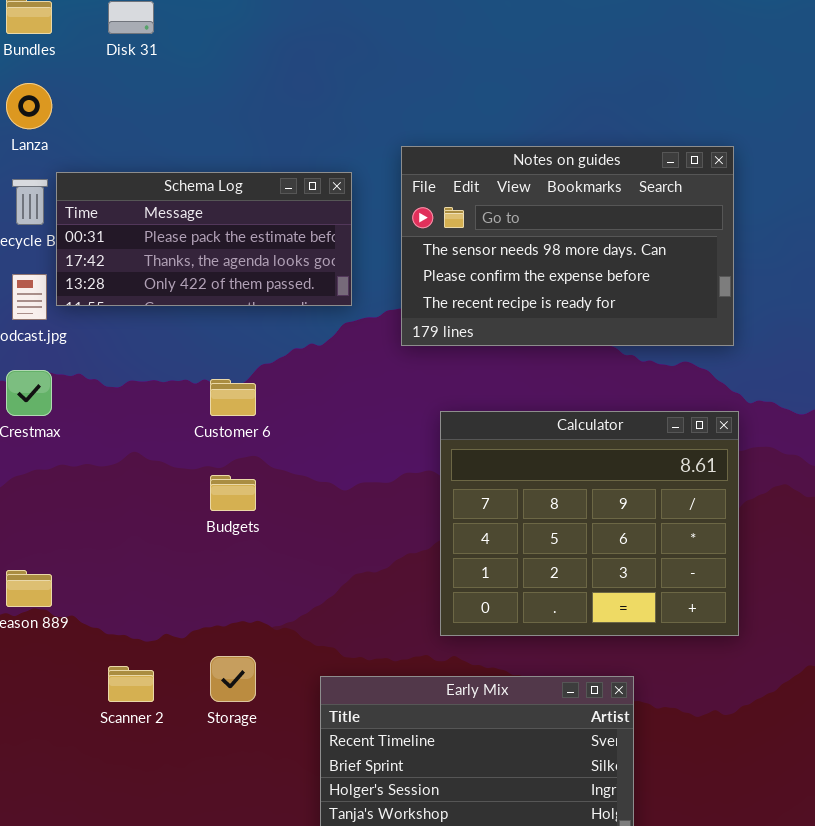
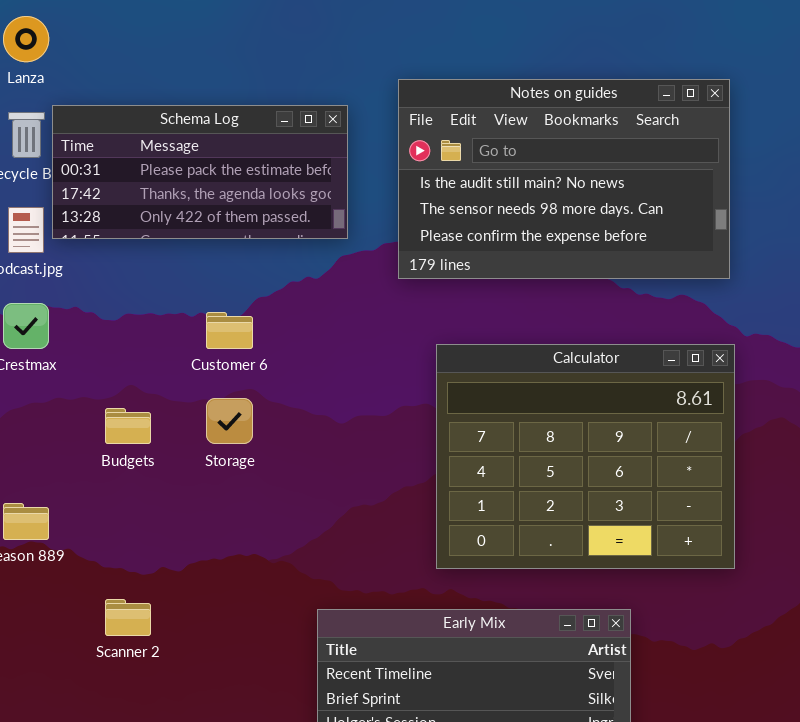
Notes on guides: [401,146,734,346] -> [398,79,730,279], scrolled up 1 row
Budgets: [210,475,256,511] -> [105,408,151,444], moved
Storage: [210,656,256,702] -> [206,398,253,444], moved

